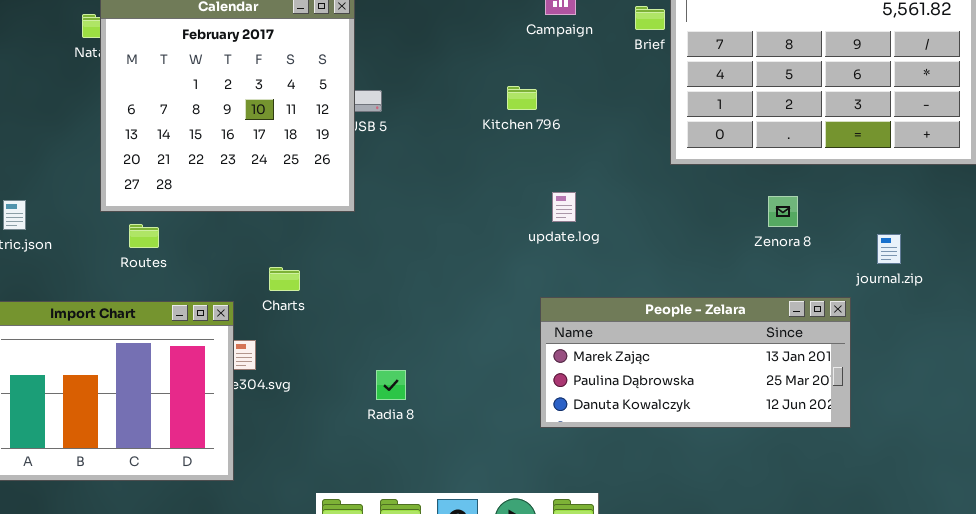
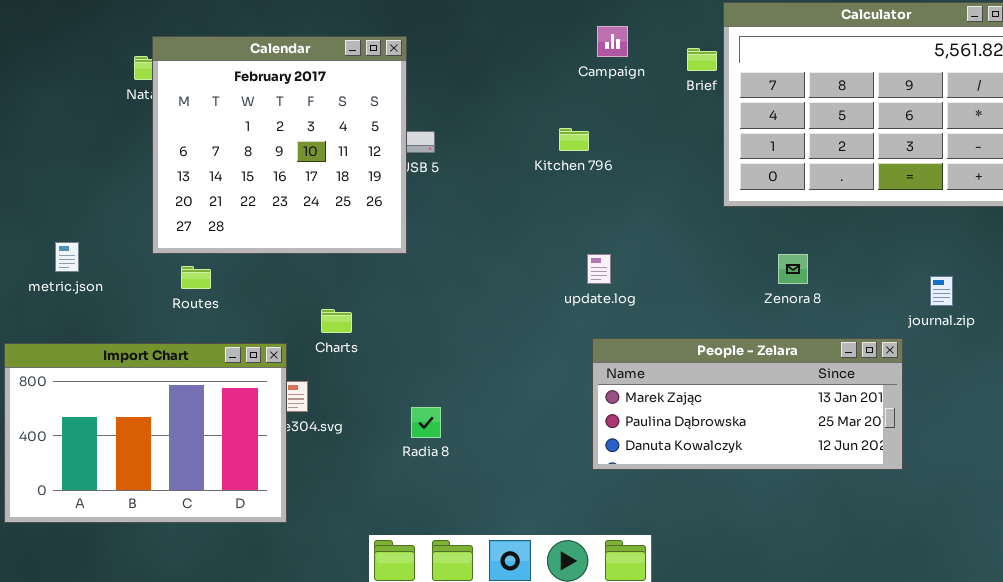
update.log: [552,192,576,222] -> [587,254,611,284], moved
Zenora 8: [768,196,798,227] -> [778,254,808,284], moved
Radia 8: [376,370,406,400] -> [411,407,441,438], moved

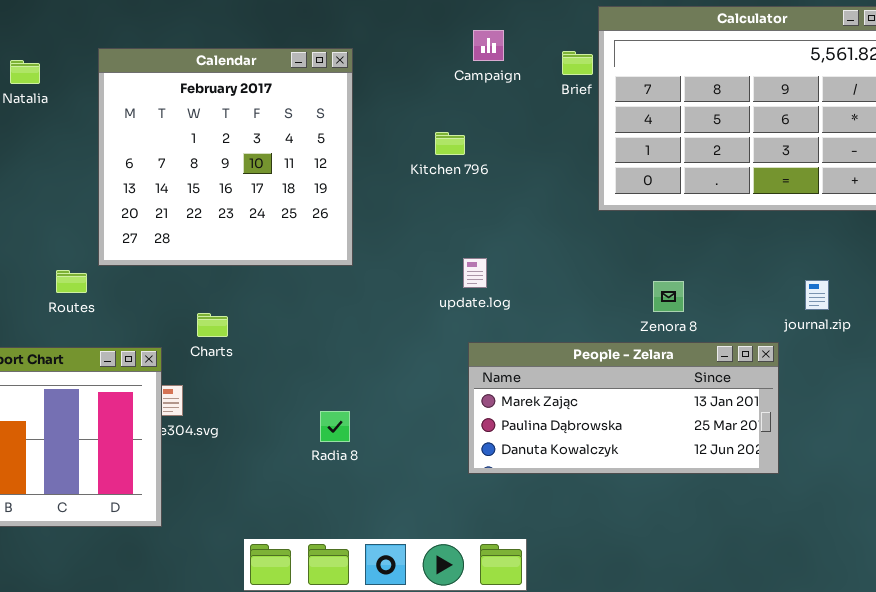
Calendar: [152,36,407,254] -> [98,48,353,266], moved
Zenora 8: [778,254,808,284] -> [653,281,684,312], moved
Radia 8: [411,407,441,438] -> [320,411,350,442], moved

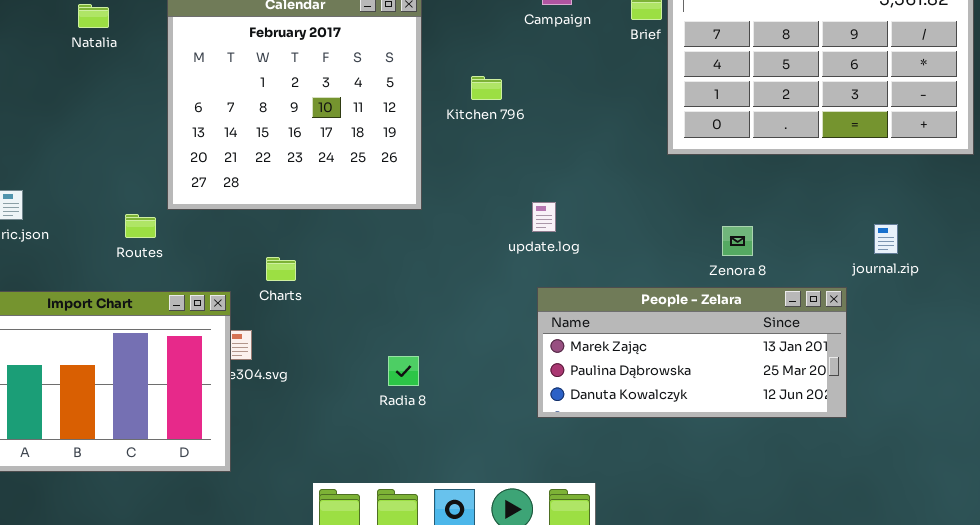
Kitchen 796: [435,132,465,155] -> [471,76,502,100], moved

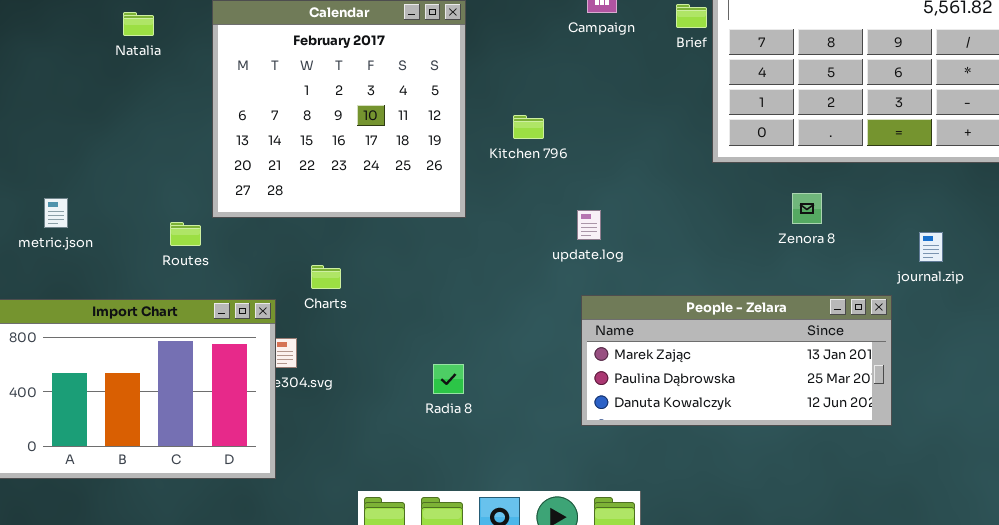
Kitchen 796: [471,76,502,100] -> [513,115,544,139], moved
Zenora 8: [722,226,753,256] -> [792,193,822,224], moved

